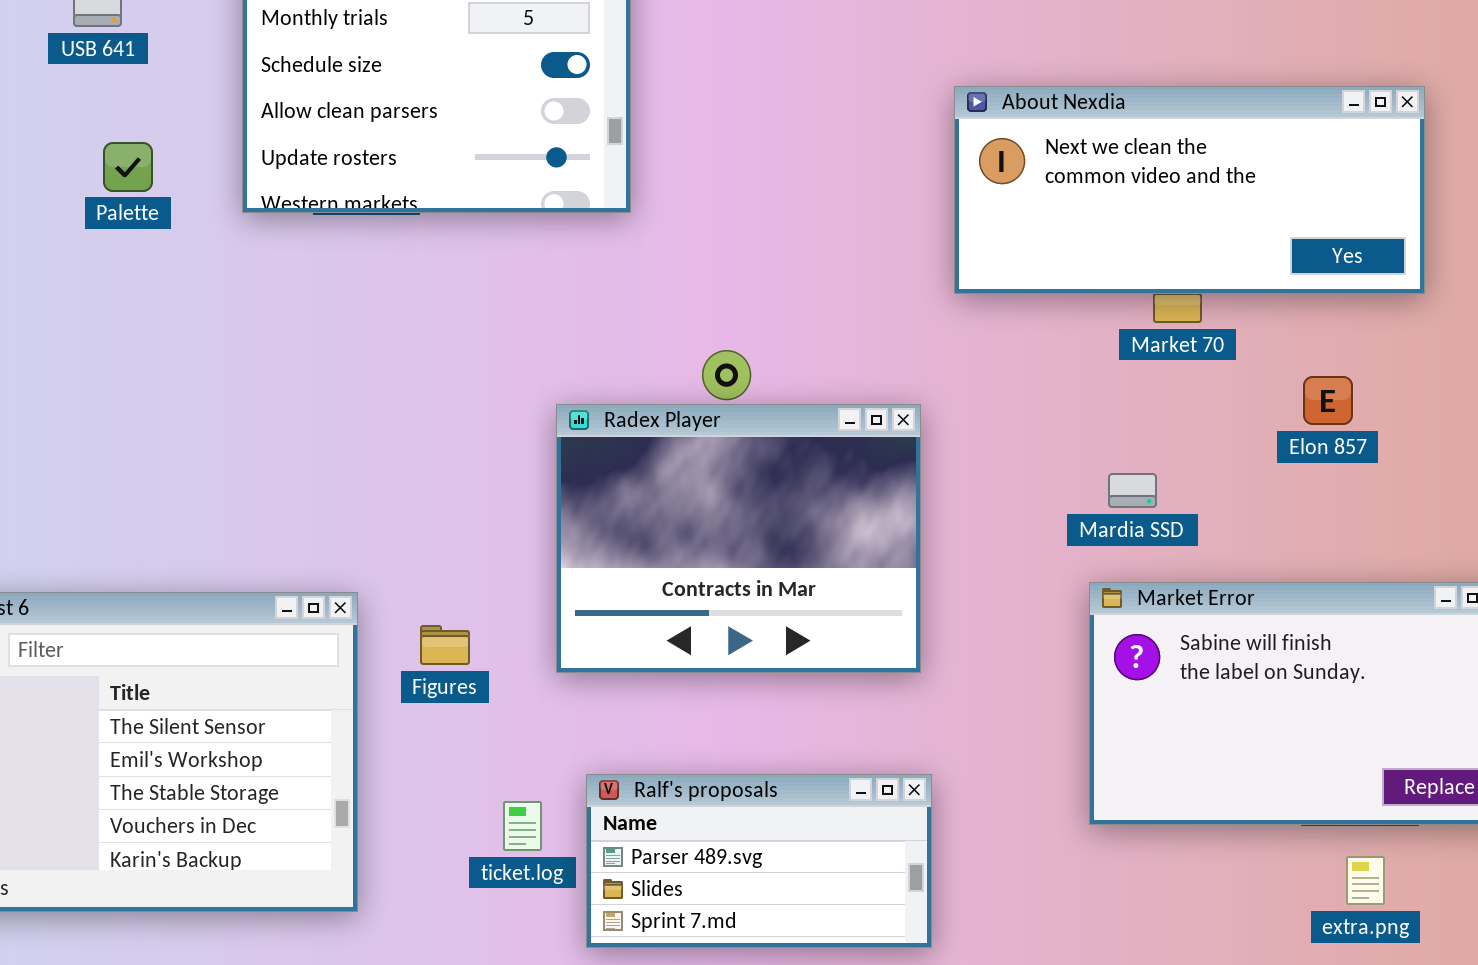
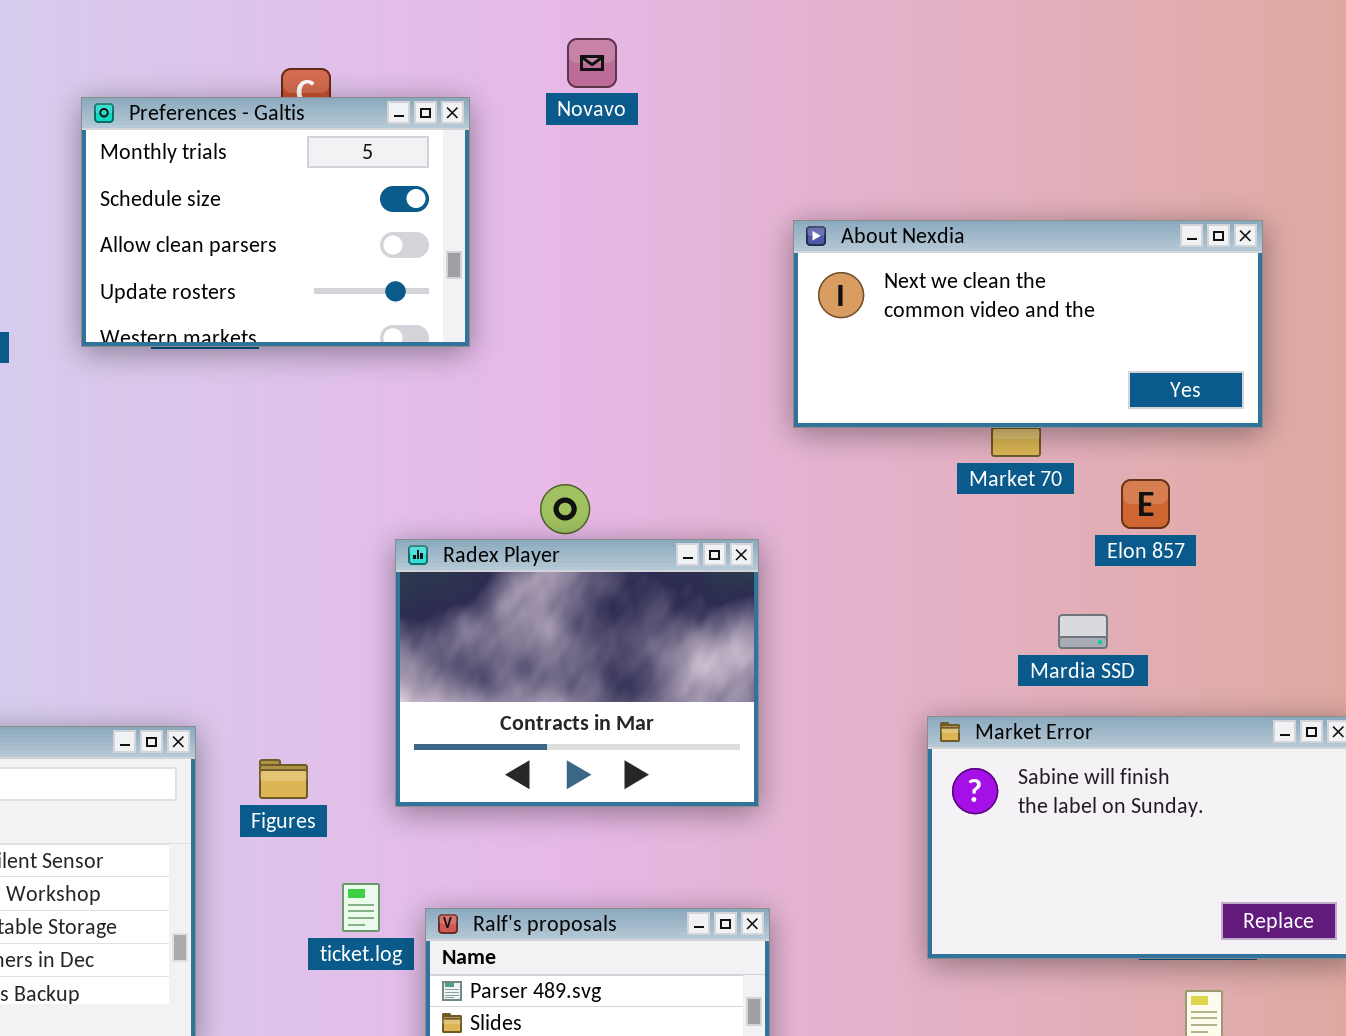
Elon 857: [1303,376,1353,425] -> [1121,479,1170,529], moved
Mardia SSD: [1108,473,1157,508] -> [1058,614,1108,649], moved
ticket.log: [503,801,542,851] -> [342,883,380,932], moved

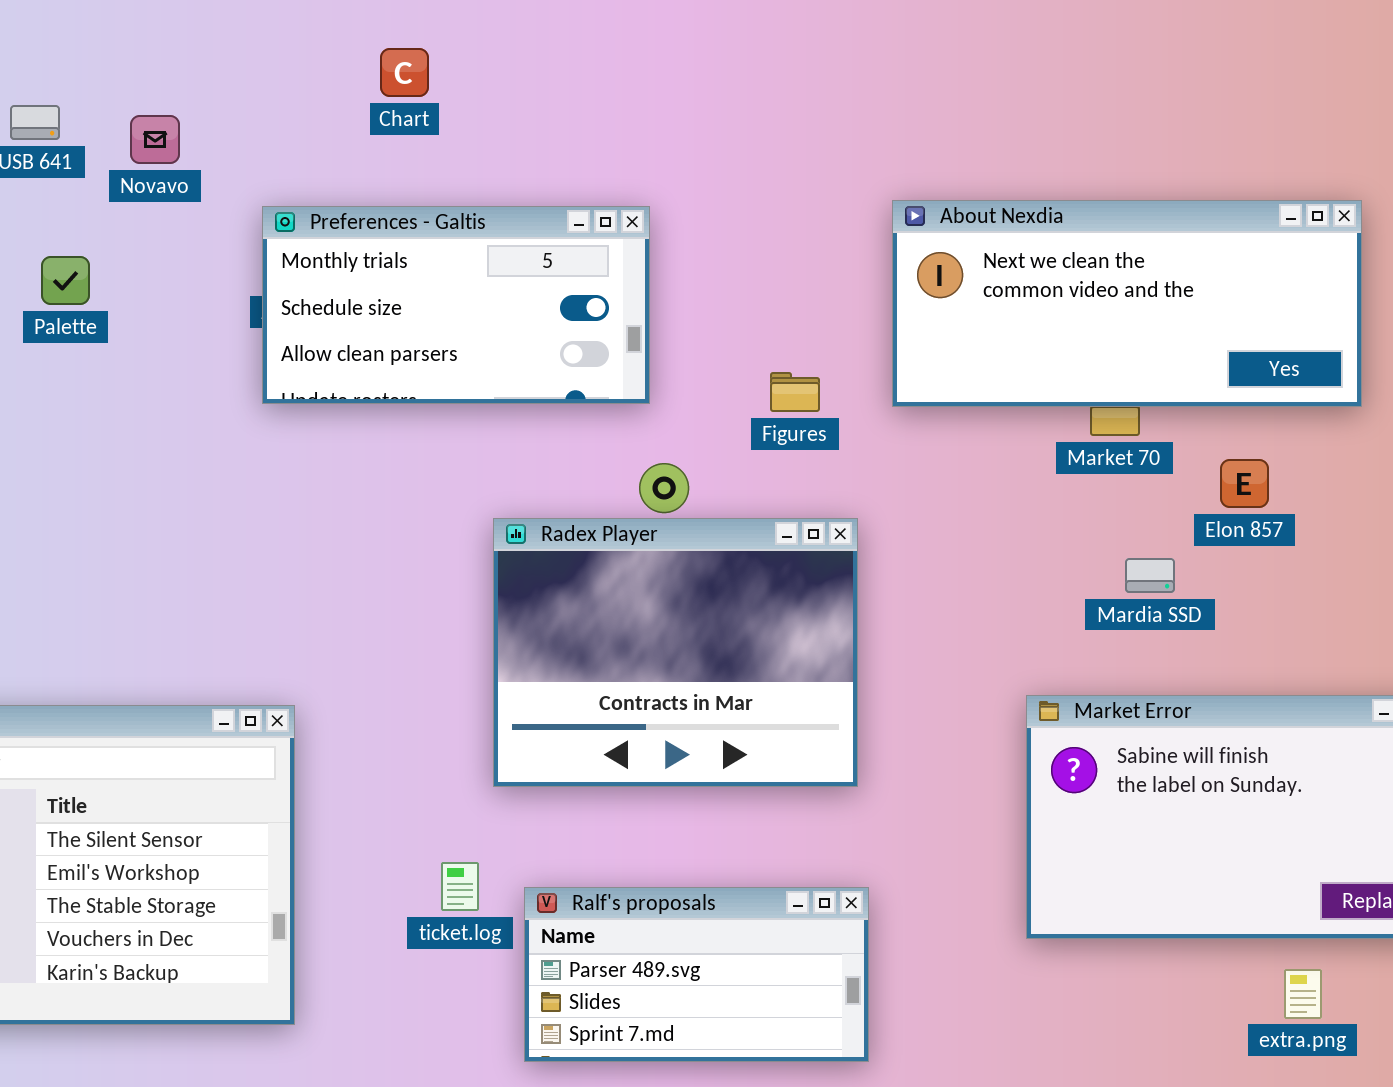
Novavo: [567,38,617,88] -> [130,115,180,164], moved
Preferences - Galtis: [81,97,470,347] -> [262,206,650,404], moved, resized
Mardia SSD: [1058,614,1108,649] -> [1125,558,1175,593], moved
Figures: [259,759,308,799] -> [770,372,820,412], moved

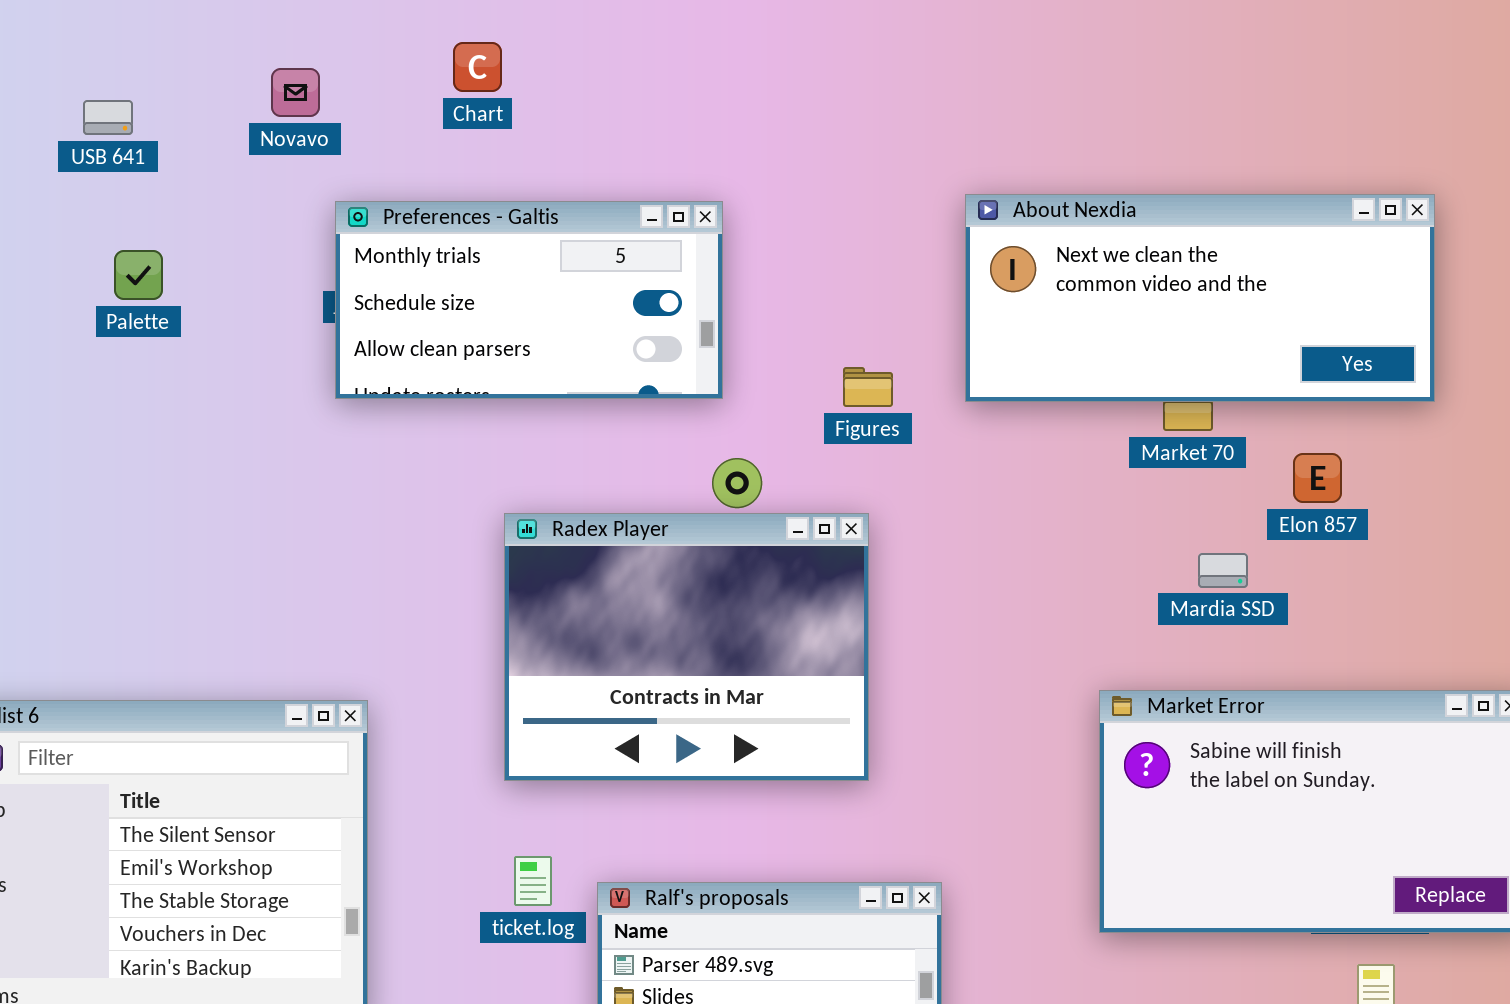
Novavo: [130,115,180,164] -> [271,68,320,117], moved
Radex Player: [493,518,858,787] -> [504,513,869,781], moved

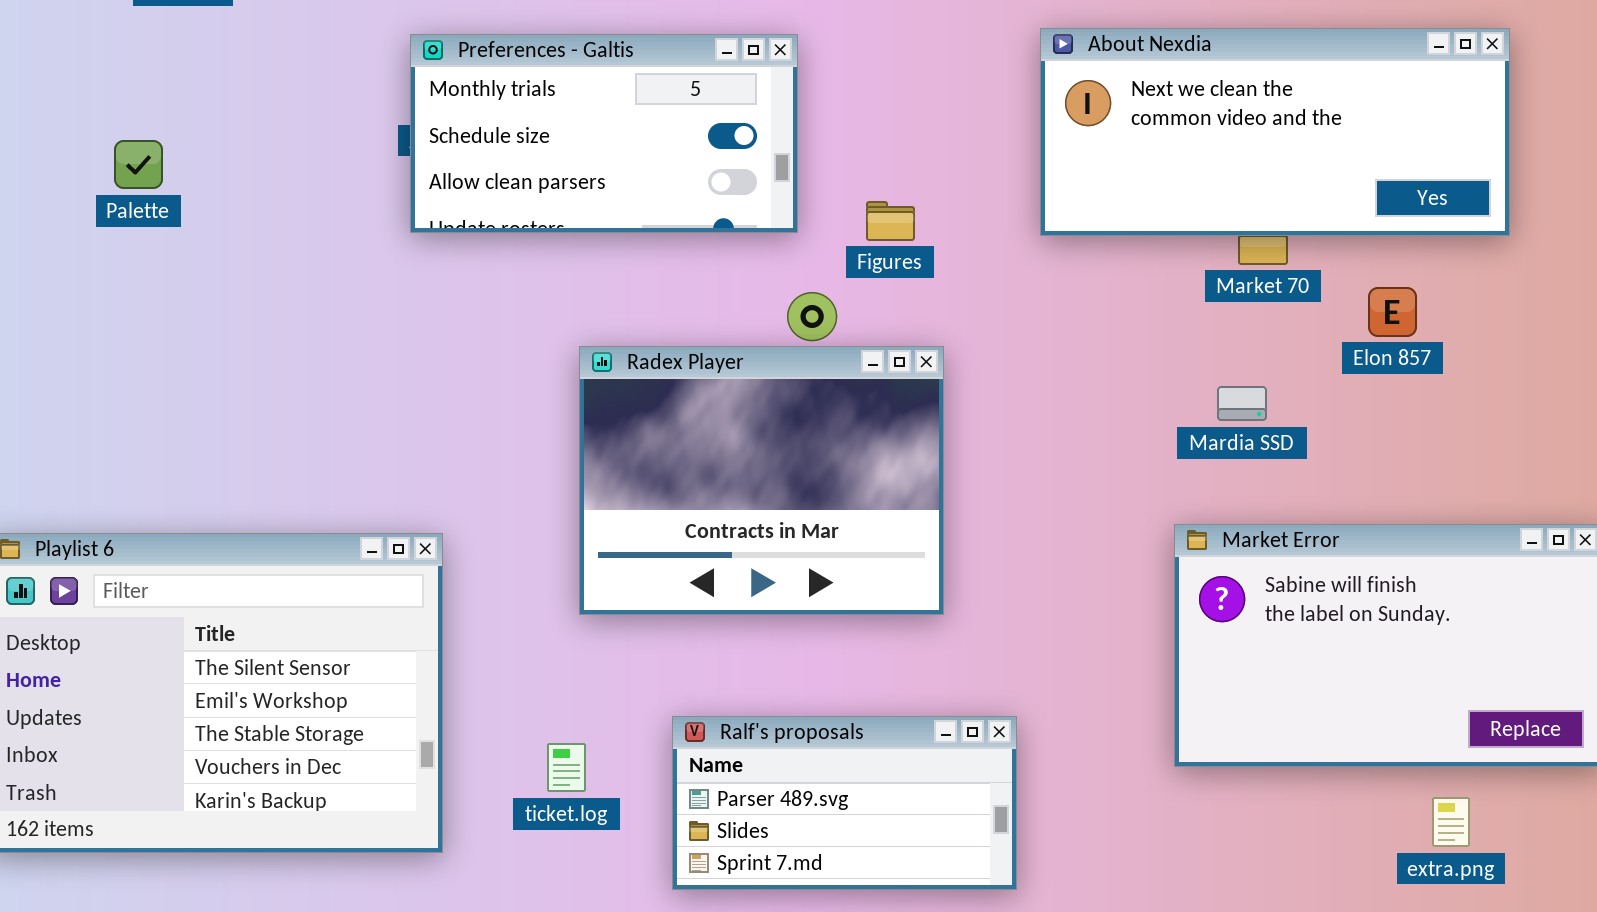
Palette: [114,250,163,300] -> [114,140,163,189], moved
Figures: [843,367,893,407] -> [866,201,915,241], moved
Mardia SSD: [1198,553,1248,588] -> [1217,386,1267,421], moved
ticket.log: [514,856,552,906] -> [547,743,586,792], moved

